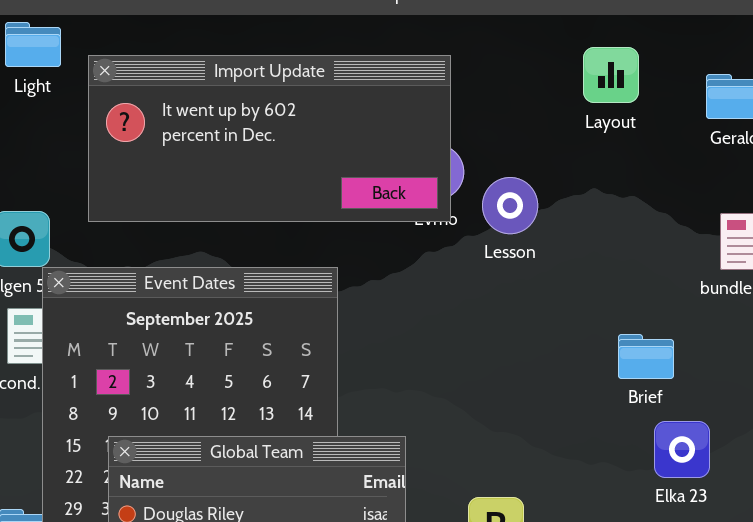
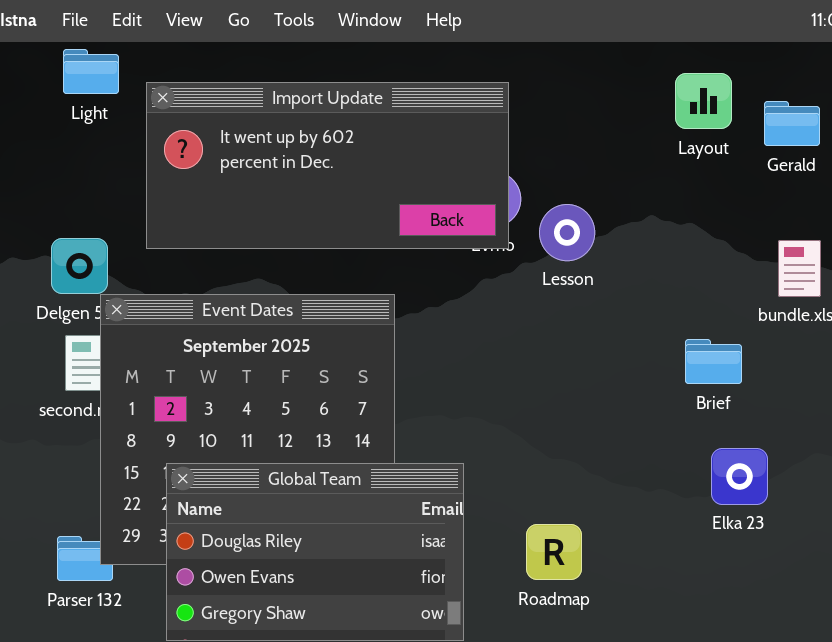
Layout: [583,47,639,103] -> [675,73,732,129], moved
Brief: [618,334,674,379] -> [685,339,742,384], moved

